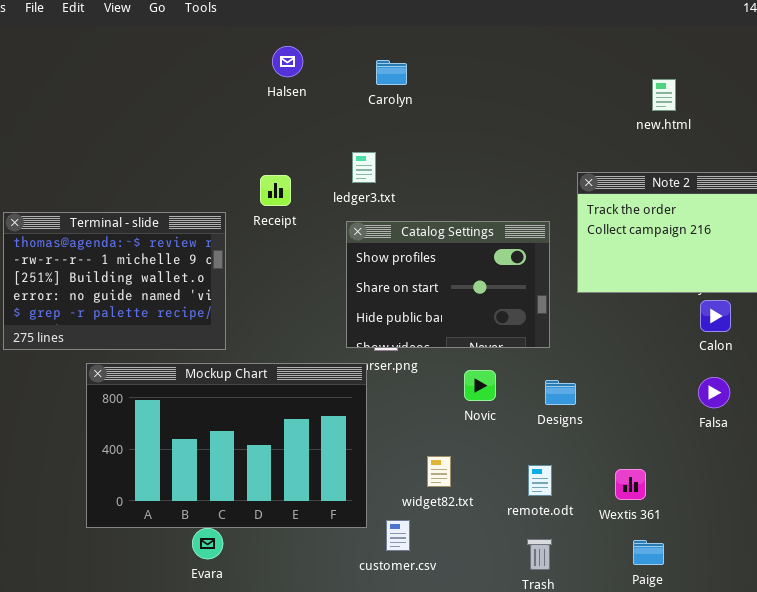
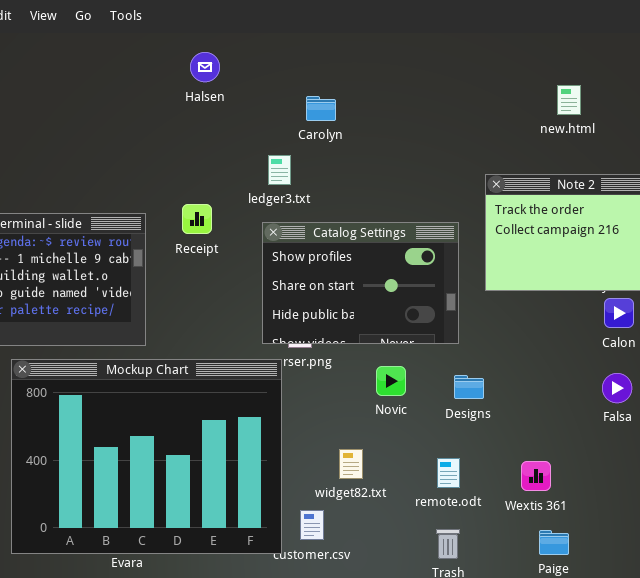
Carolyn: [376,60,407,85] -> [306,96,336,121], moved
Receipt: [260,175,291,206] -> [182,204,212,234], moved
Mockup Chart: [86,363,367,528] -> [11,359,282,554], resized

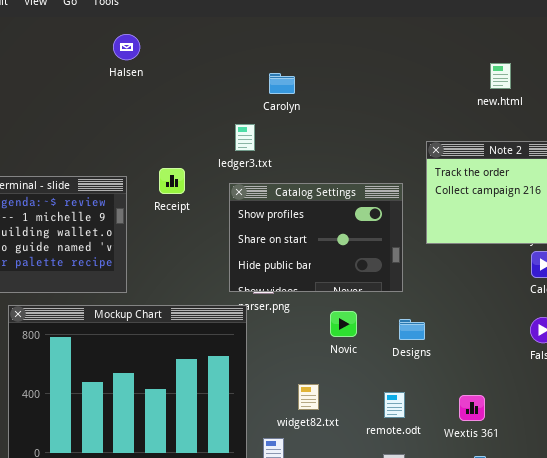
Halsen: [190,52,220,82] -> [113,34,140,60], moved

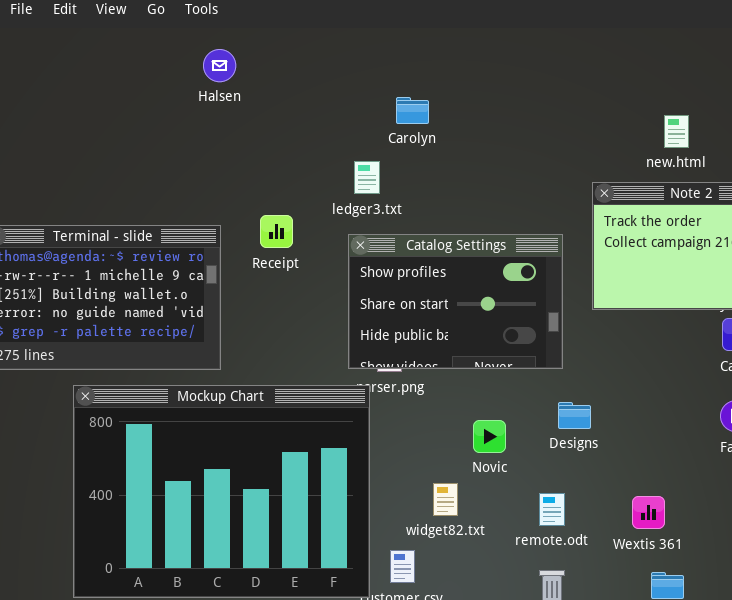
new.html: [490,63,511,89] -> [664,115,689,148], moved
Novic: [330,311,357,337] -> [473,420,506,453], moved

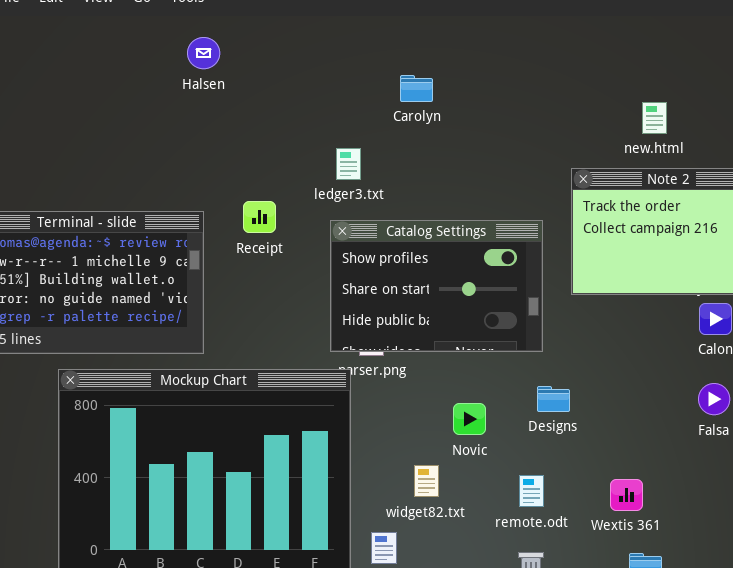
Carolyn: [396,97,429,124] -> [400,75,433,102], moved

